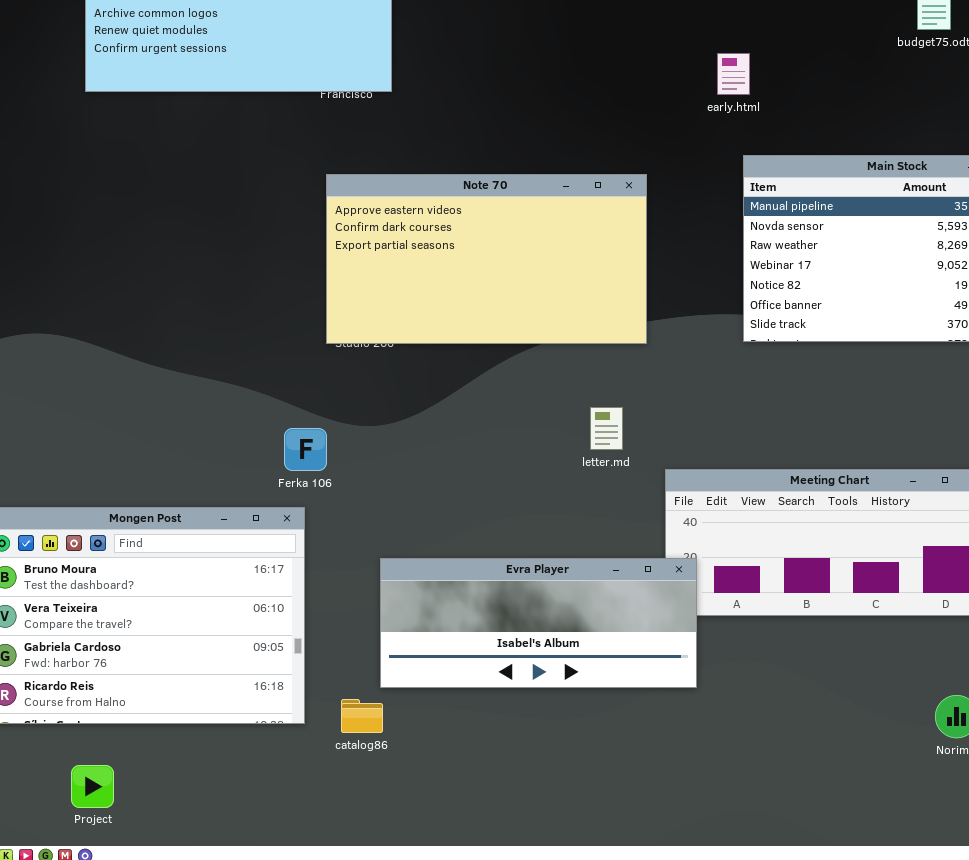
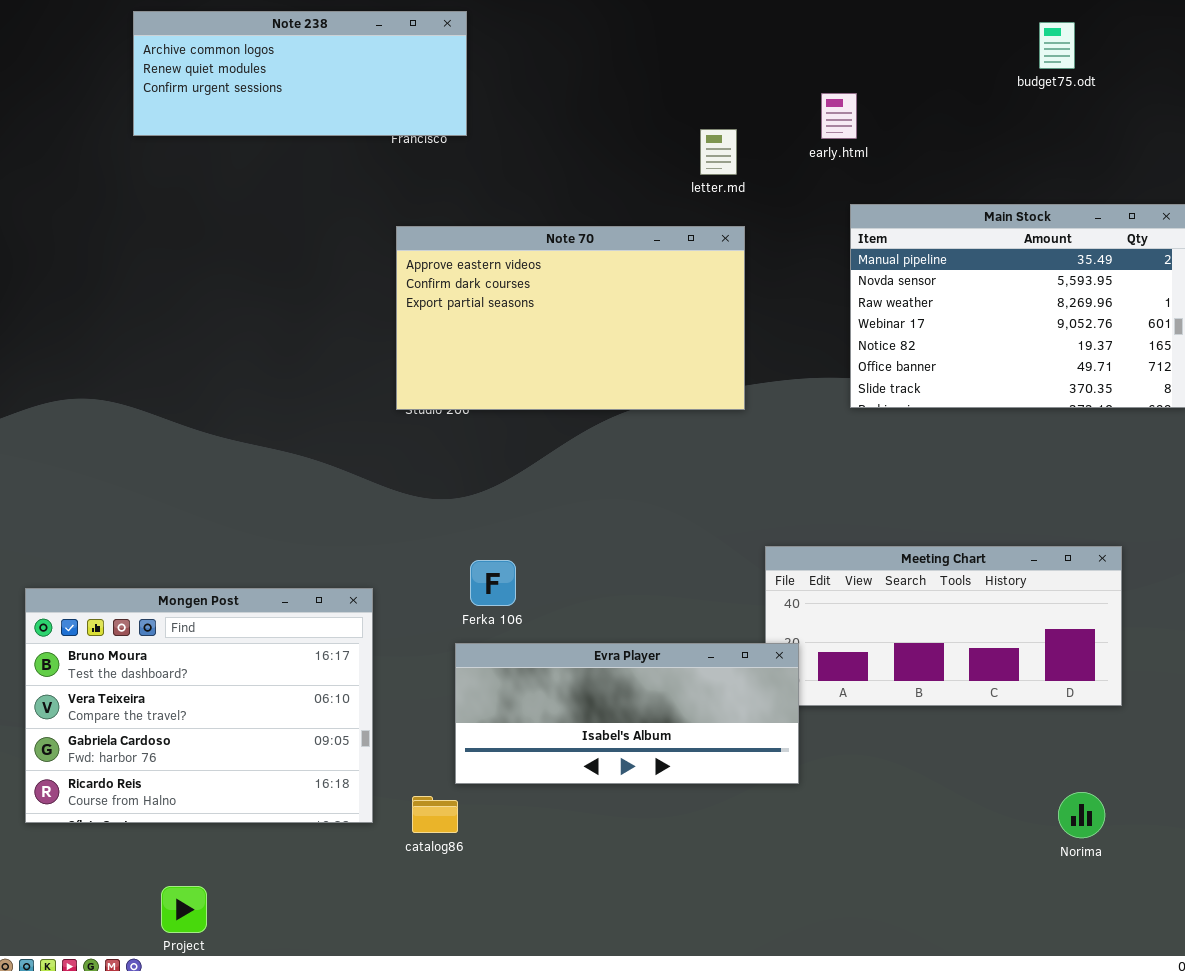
letter.md: [590,407,623,450] -> [700,129,737,175], moved
Ferka 106: [284,428,327,471] -> [470,560,516,606], moved
Project: [71,765,114,808] -> [161,886,207,933], moved

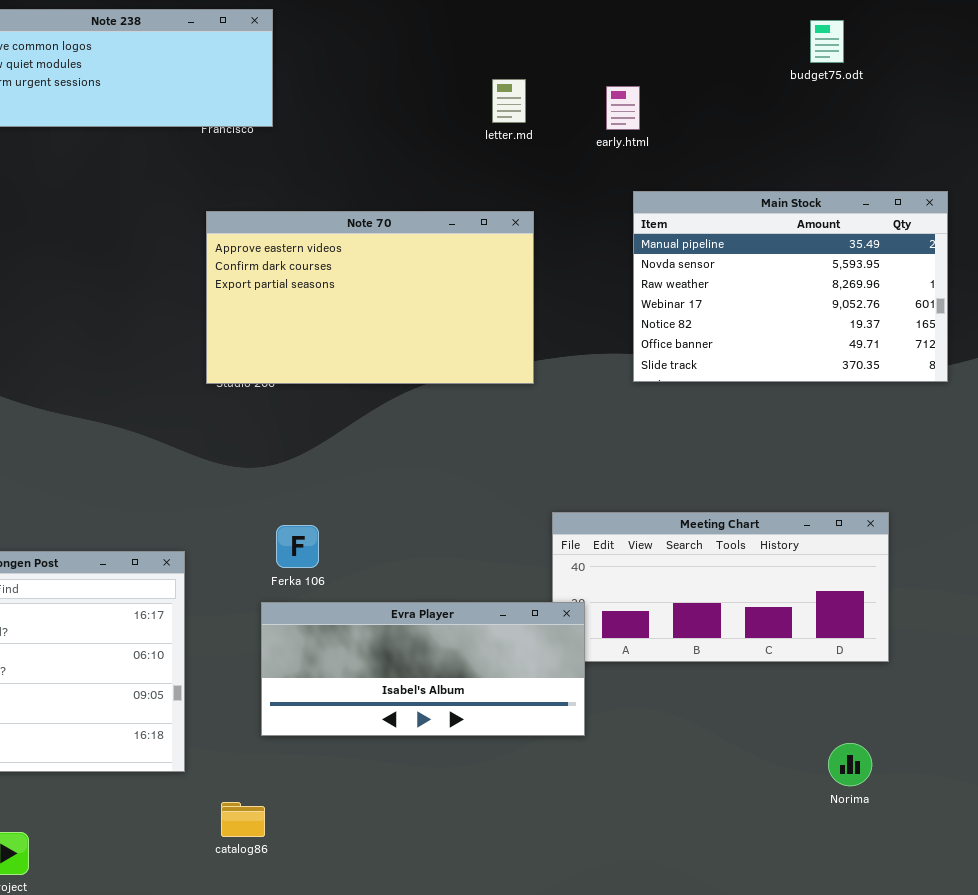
letter.md: [700,129,737,175] -> [492,79,526,123], moved
catalog86: [412,796,458,833] -> [221,802,265,837], moved

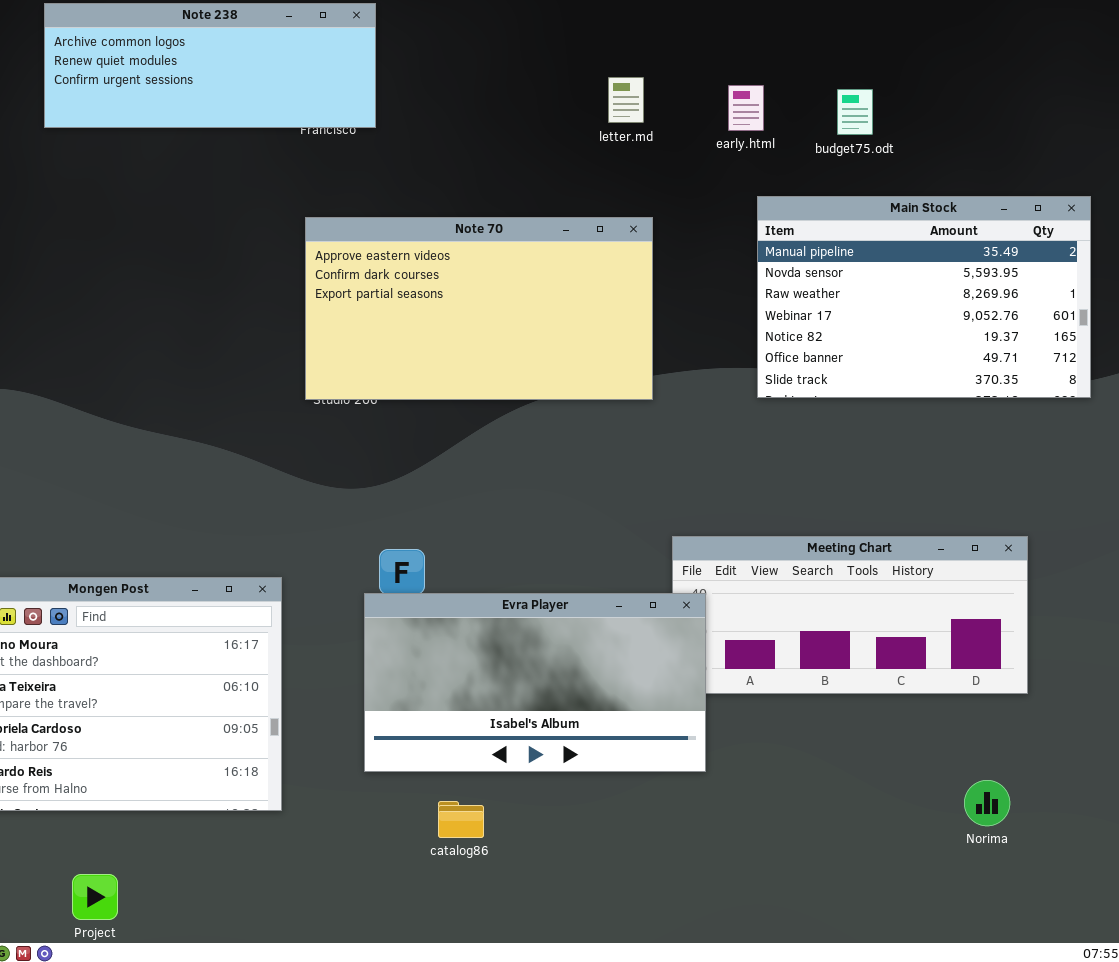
budget75.odt: [810,20,844,63] -> [837,89,873,135], moved
Evra Player: [261,602,585,736] -> [364,593,706,772], resized
catalog86: [221,802,265,837] -> [438,801,484,838], moved

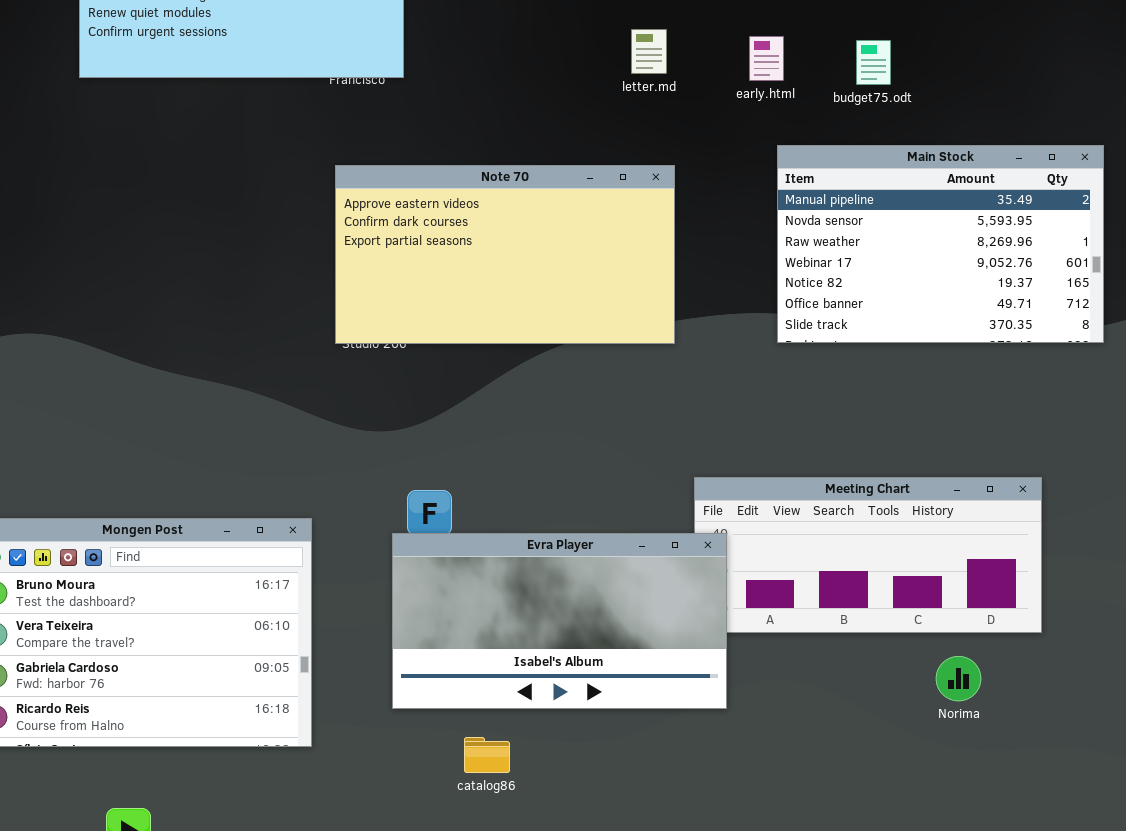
Norima: [964,780,1010,826] -> [936,656,981,701], moved

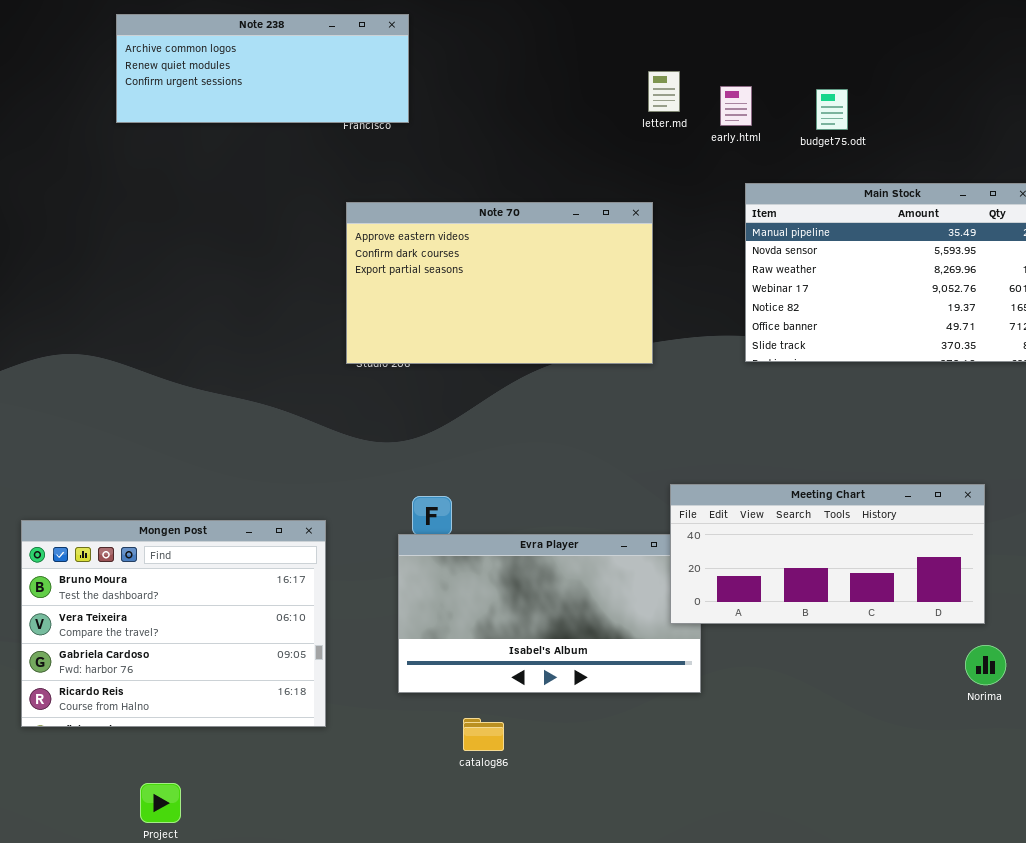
letter.md: [631,29,667,74] -> [648,71,680,112], moved
Meeting Chart: [694,477,1042,633] -> [670,484,985,624], raised
Norima: [936,656,981,701] -> [965,645,1006,685], moved

